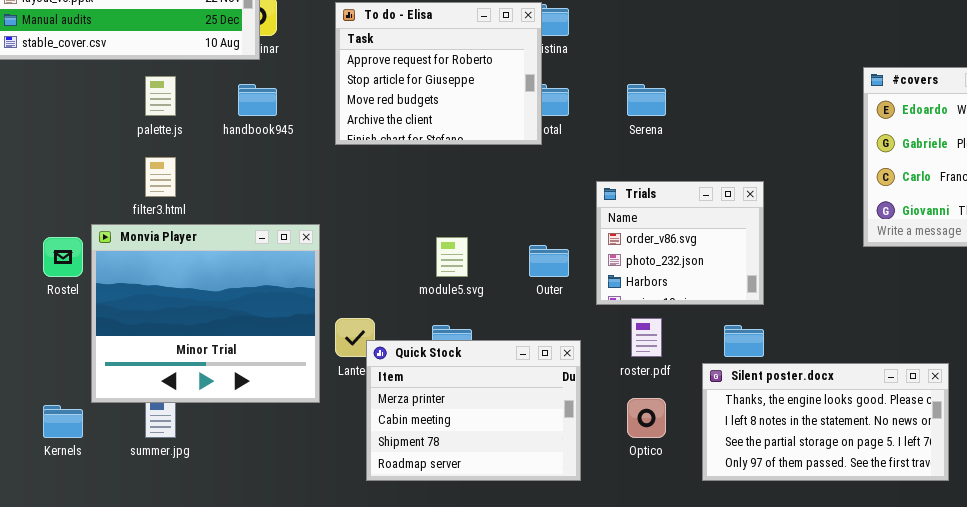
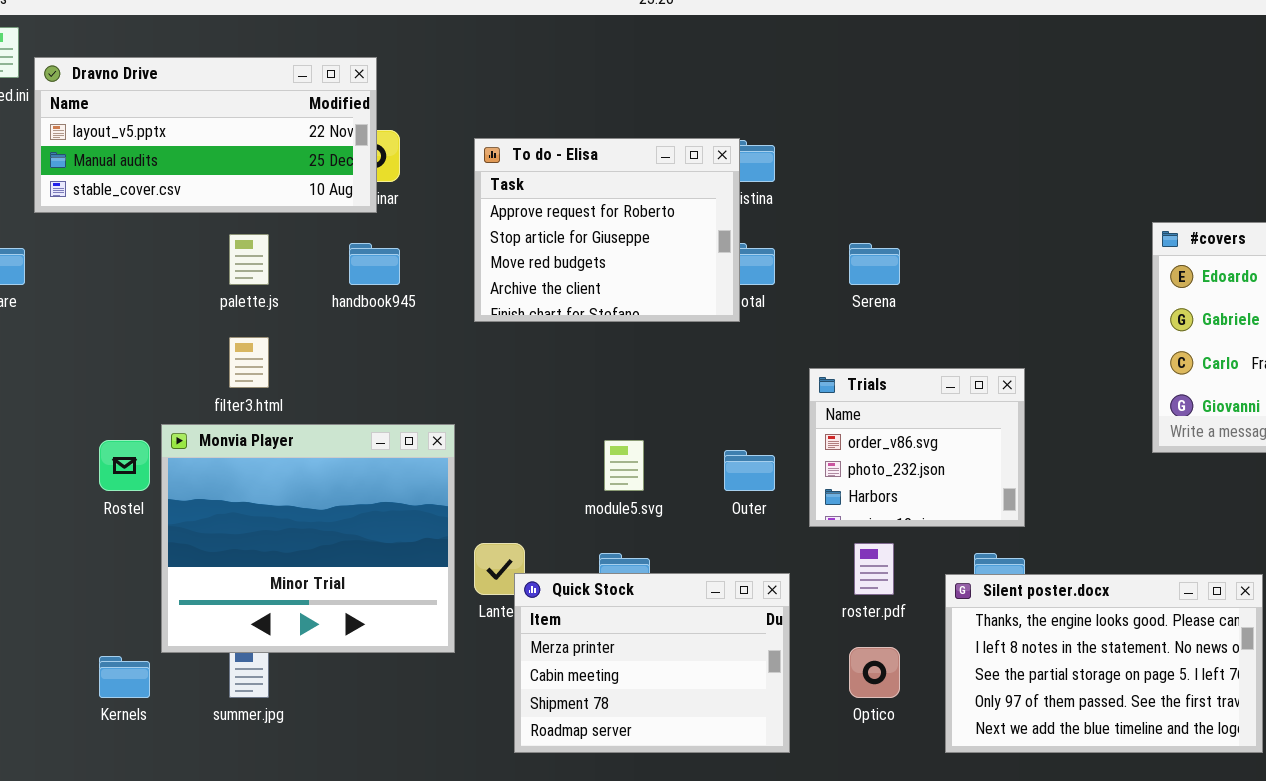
Silent poster.docx: [702,363,949,481] -> [945,574,1263,753], resized

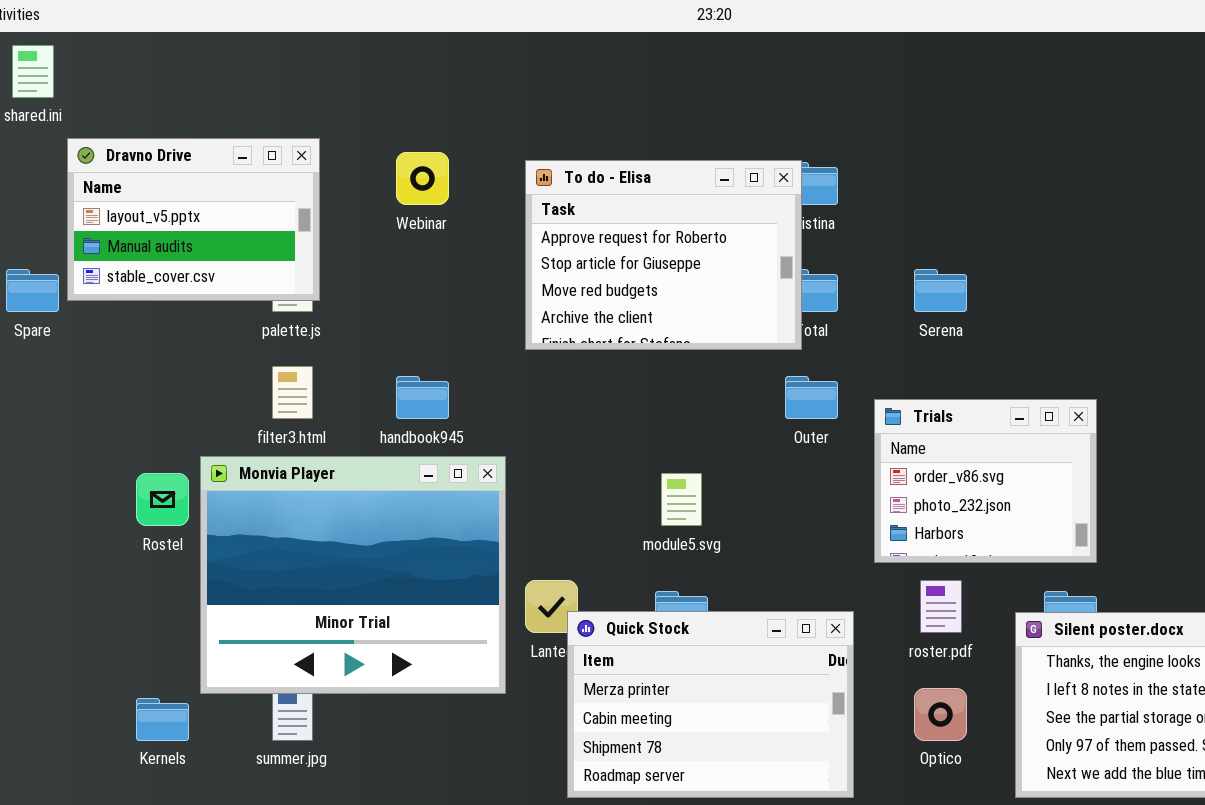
Dravno Drive: [34,57,377,213] -> [67,138,320,301], moved, resized
handbook945: [349,243,400,285] -> [396,376,449,419], moved
Outer: [724,450,775,491] -> [785,376,838,419], moved

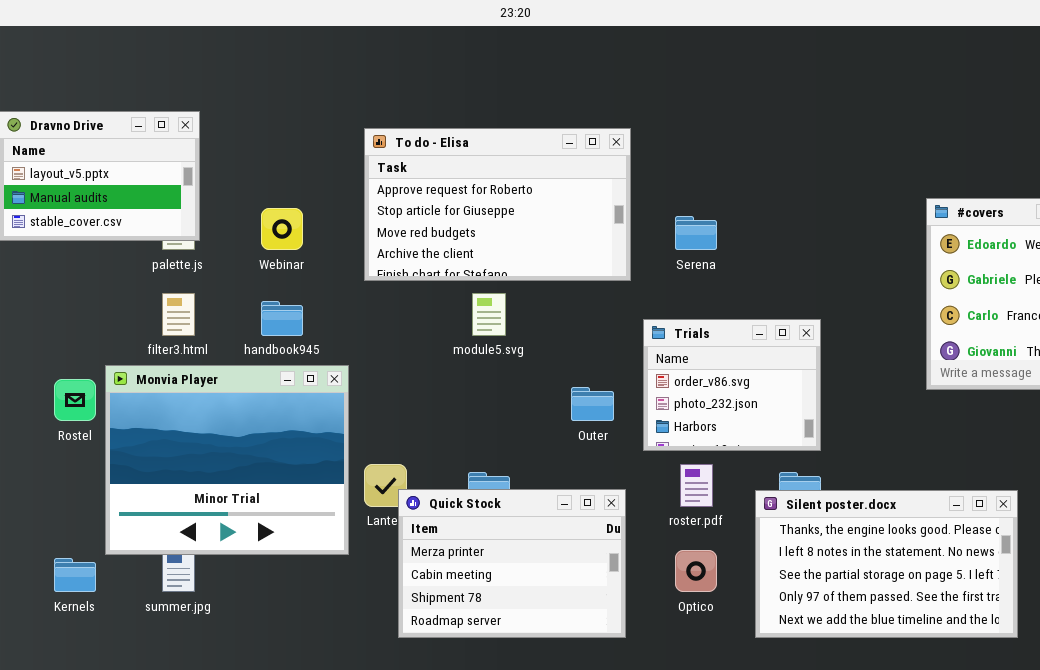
Webinar: [396,152,449,205] -> [261,208,303,250], moved
To do - Elisa: [525,160,802,350] -> [364,128,631,281], resized
Outer: [785,376,838,419] -> [571,387,614,421], moved
module5.svg: [661,473,702,526] -> [472,293,506,336], moved

